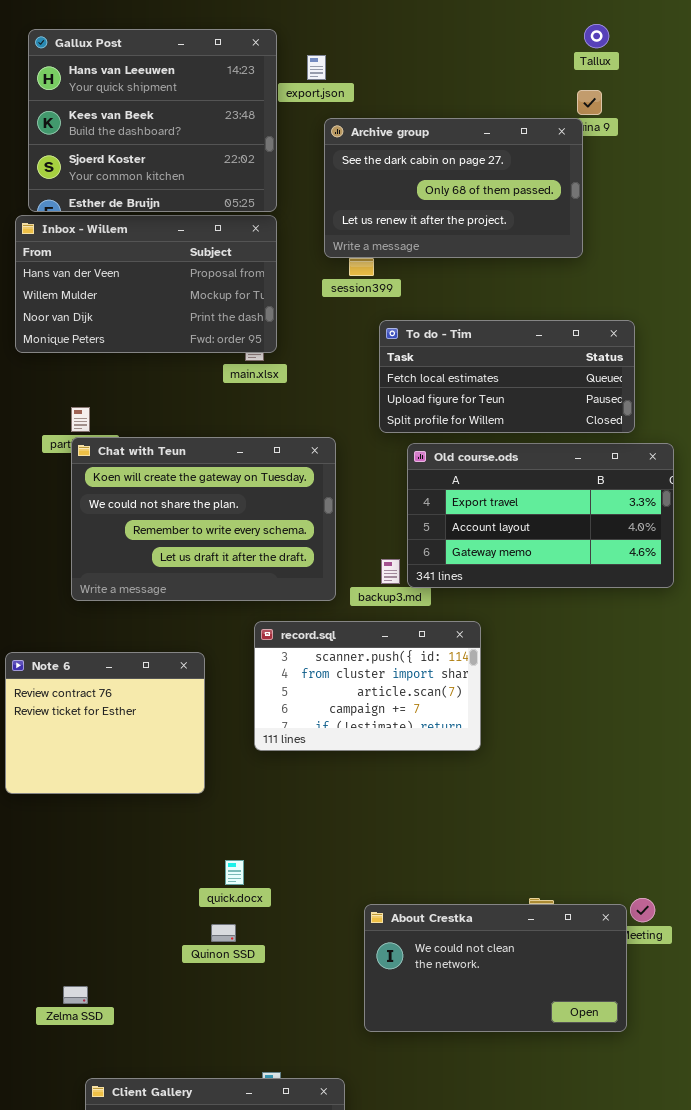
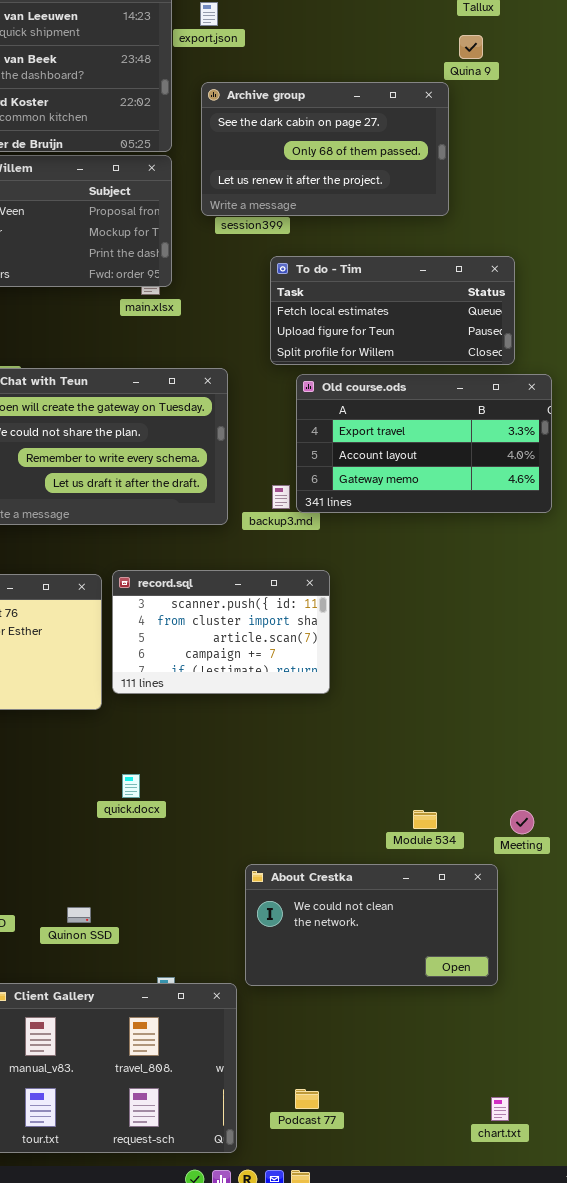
Archive group: [324,118,583,258] -> [201,82,449,216], moved
record.sql: [254,621,481,751] -> [112,570,330,694], moved
About Crestka: [364,904,627,1032] -> [245,864,498,986], moved
Quinon SSD: [211,924,236,942] -> [67,907,91,923], moved

